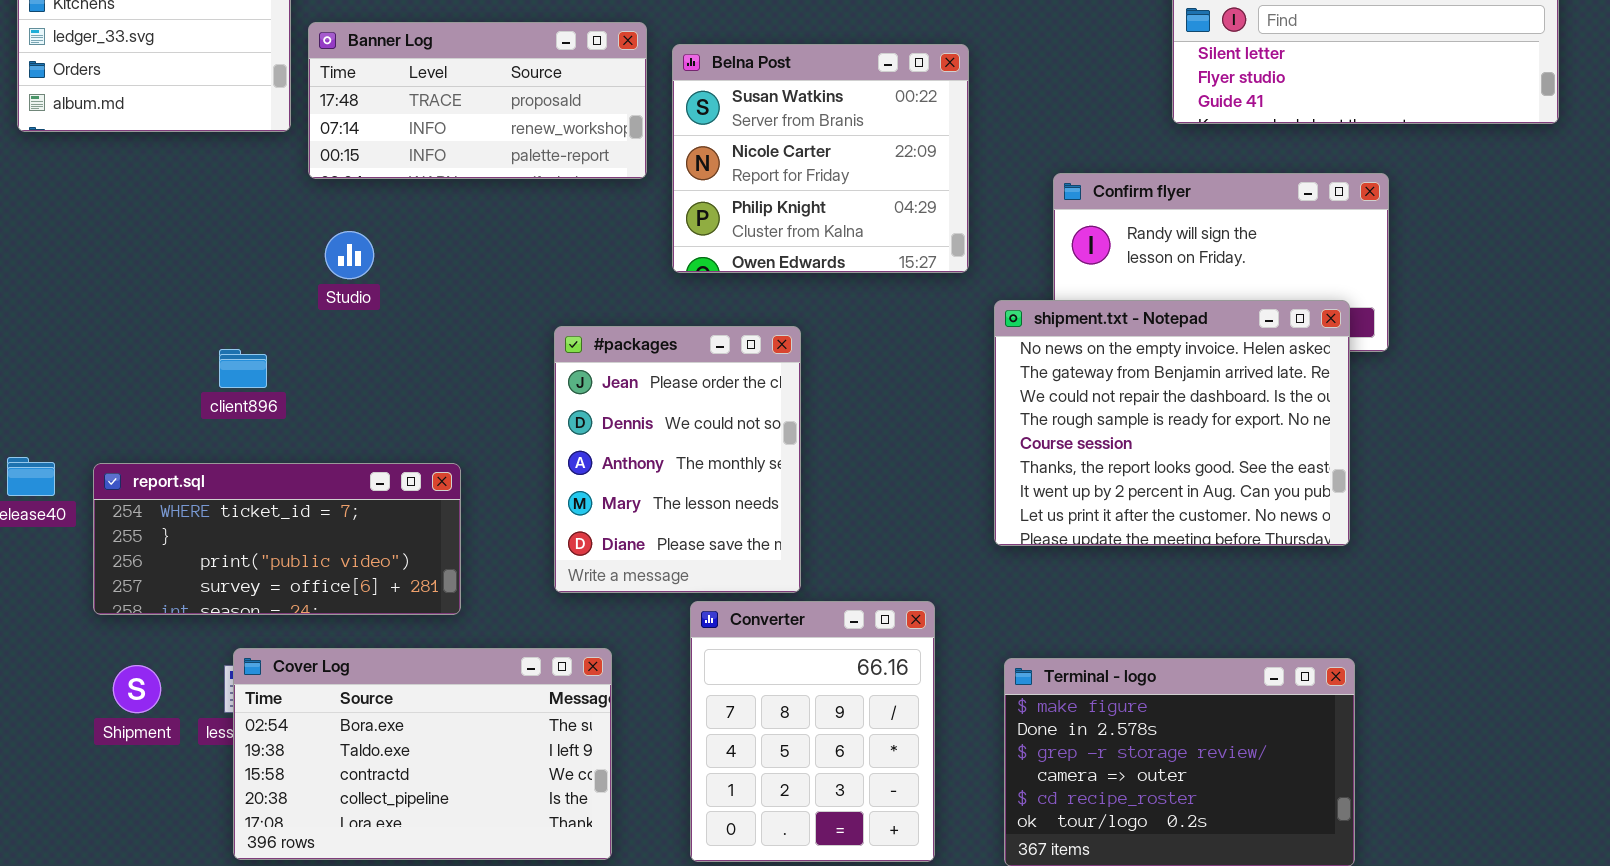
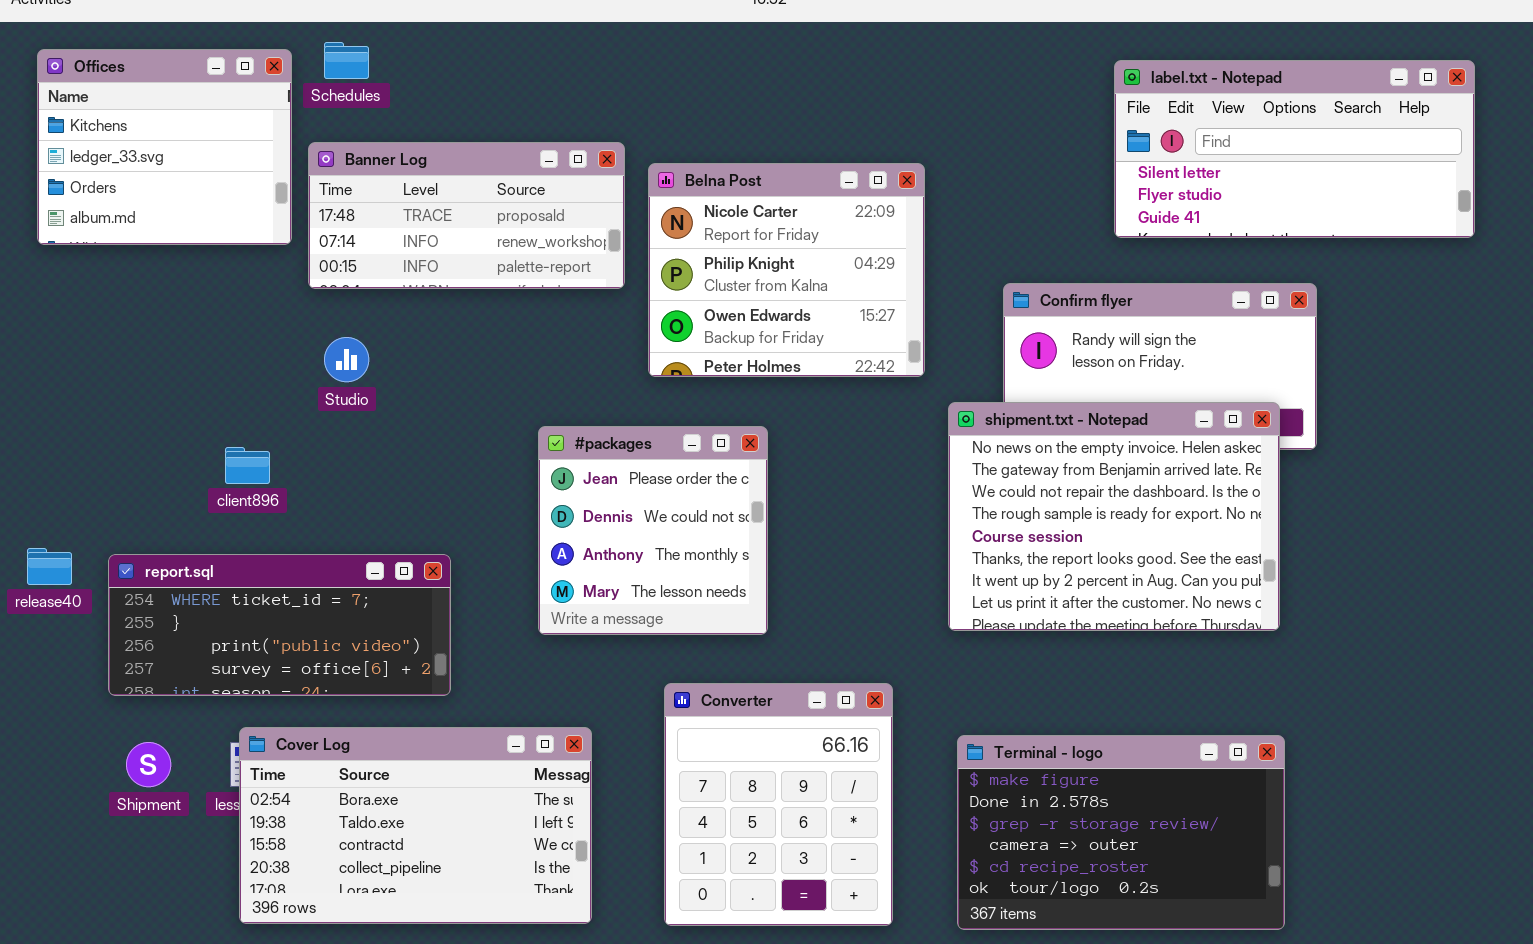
Belna Post: [672,44,969,273] -> [648,163,925,377], scrolled down 1 row
#packages: [554,326,801,593] -> [538,426,768,635], resized

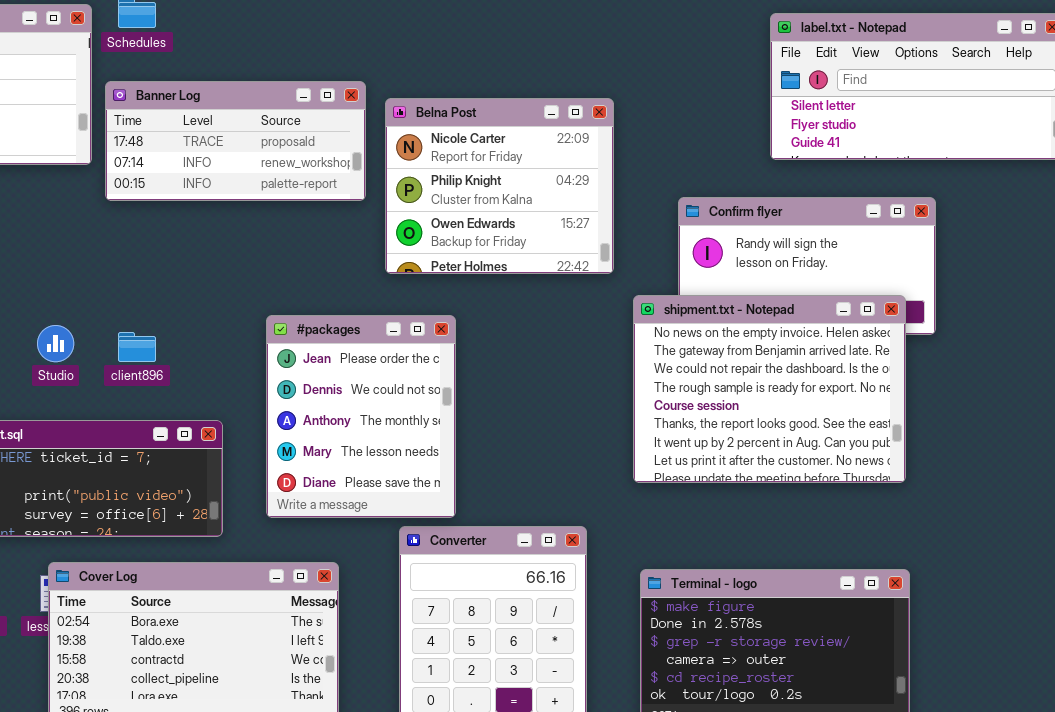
Studio: [324,337,369,382] -> [37,325,74,362], moved
#packages: [538,426,768,635] -> [266,315,456,518], moved, resized
client896: [225,447,270,484] -> [118,332,156,362], moved

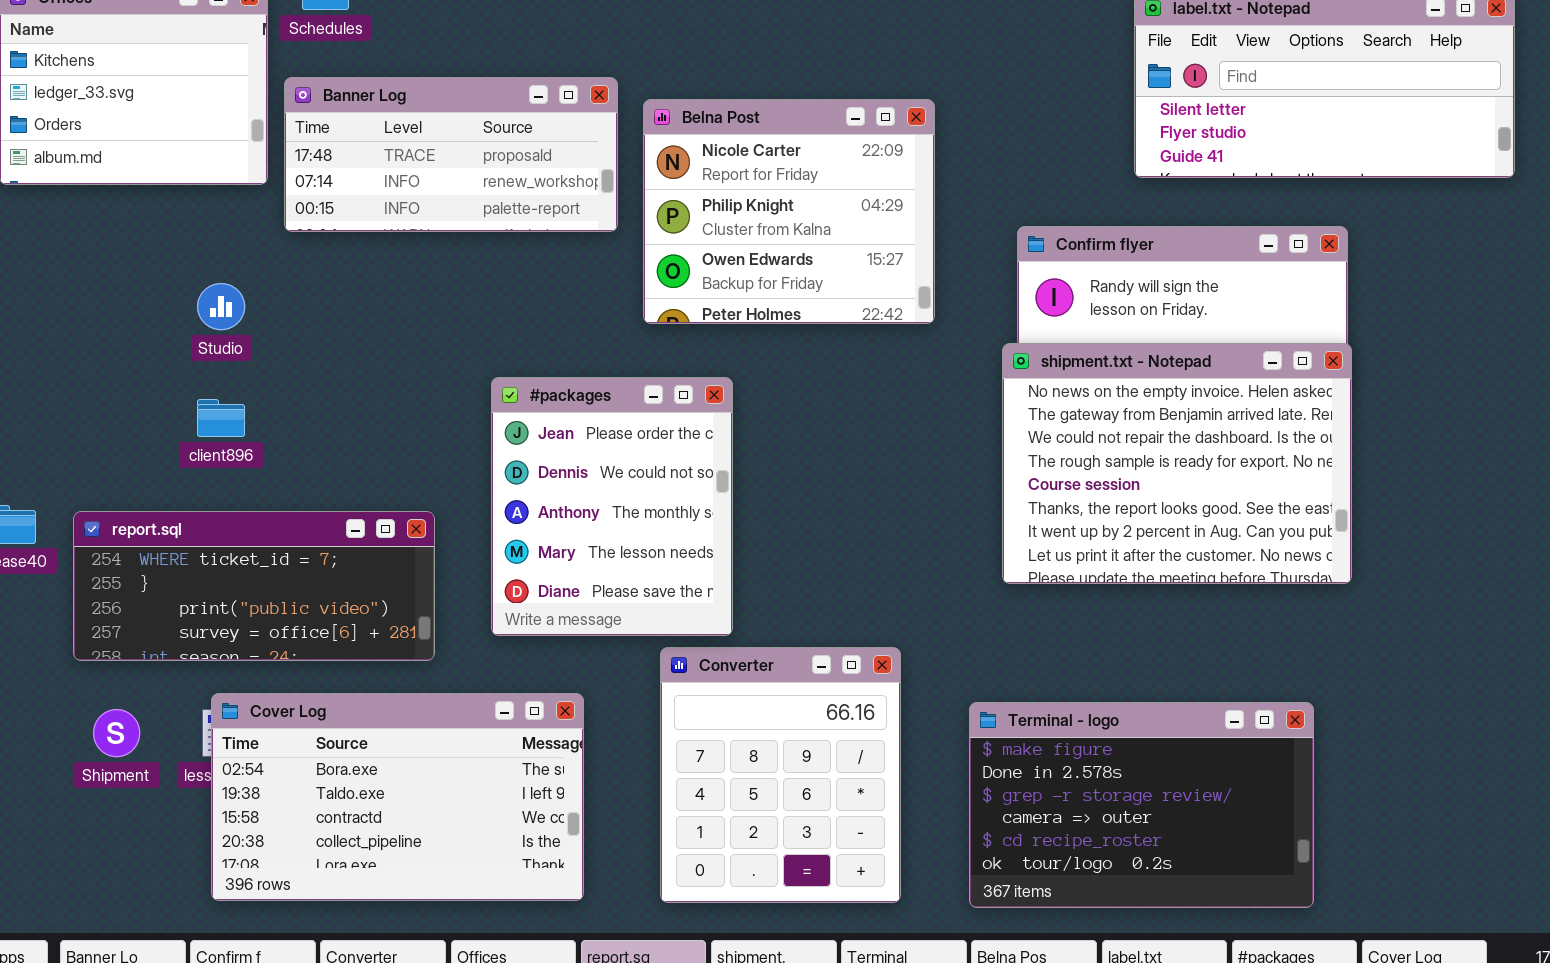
shipment.txt - Notepad: [633,295,906,483] -> [1002,343,1352,584], moved
Studio: [37,325,74,362] -> [197,283,245,330], moved
client896: [118,332,156,362] -> [197,399,245,437], moved

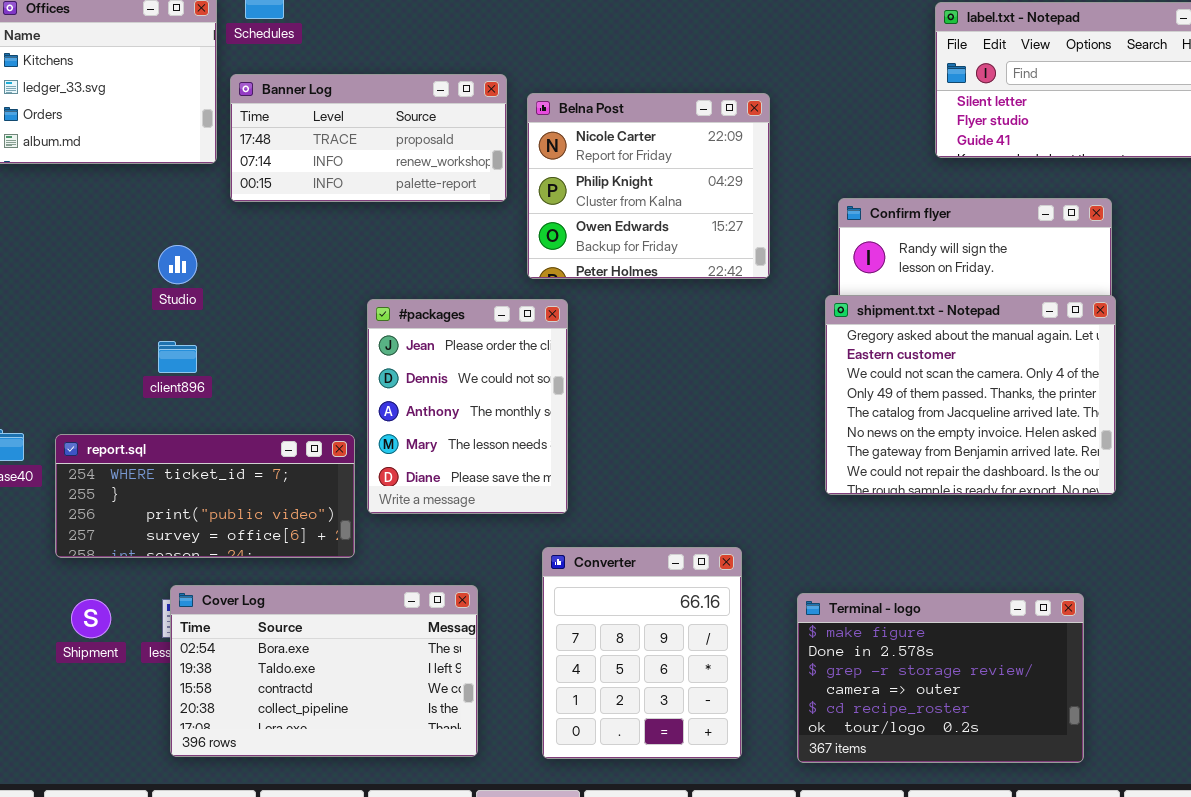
shipment.txt - Notepad: [1002,343,1352,584] -> [825,295,1116,495], scrolled up 5 rows
#packages: [491,377,733,636] -> [367,299,568,514], moved

